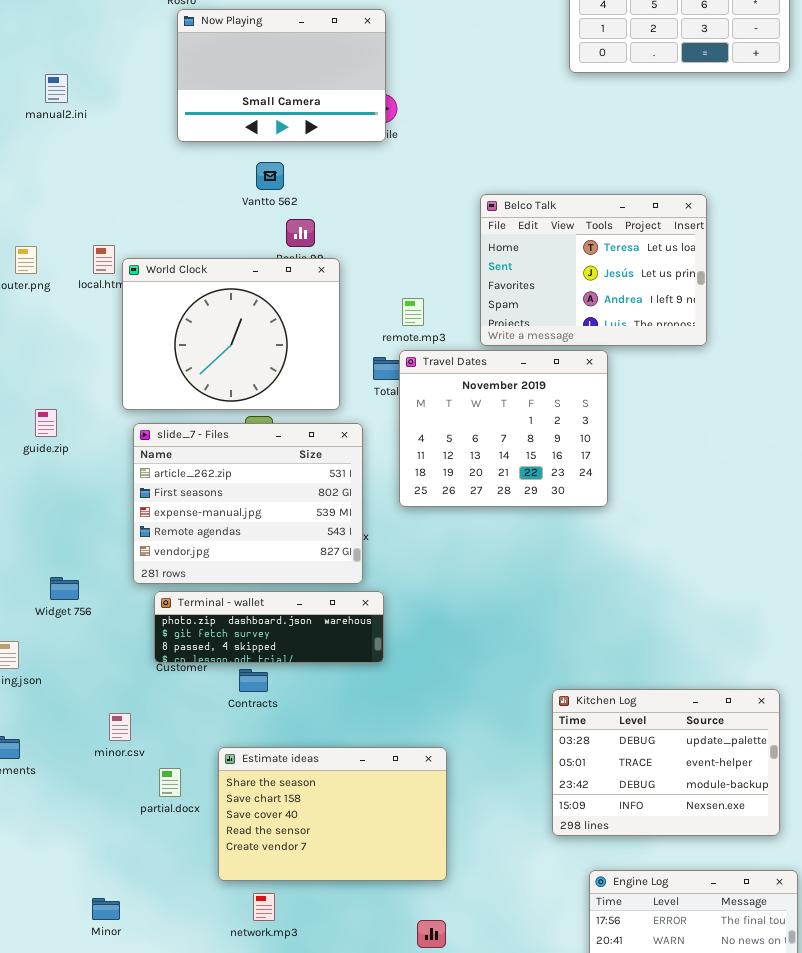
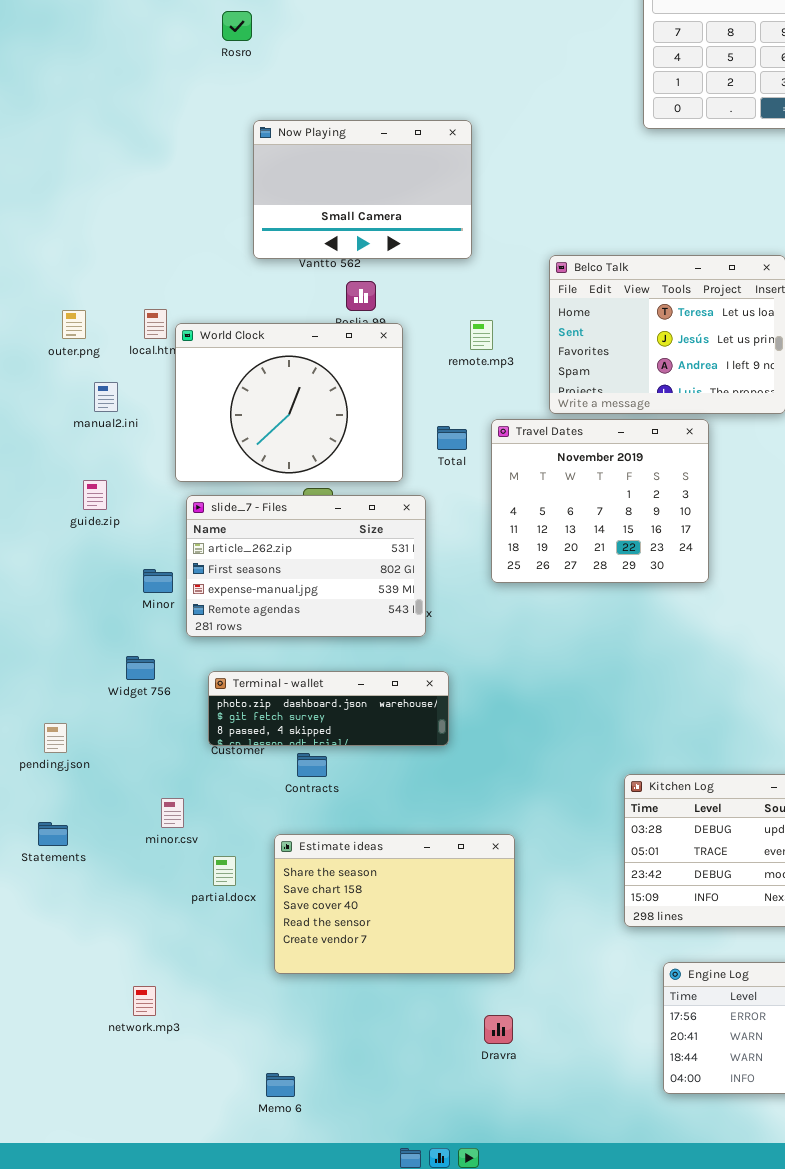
Now Playing: [177,9,386,142] -> [253,120,472,259], moved
manual2.ini: [45,74,68,103] -> [94,382,118,412], moved
remote.mp3: [402,298,424,326] -> [470,320,493,350], moved
Travel Dates: [399,350,608,507] -> [491,419,709,583], moved
slide_7 - Files: [133,423,363,584] -> [186,495,426,637], resized
Widget 756: [50,577,79,600] -> [126,656,155,680], moved
network.mp3: [253,893,275,921] -> [133,986,156,1016], moved
Minor: [92,898,120,920] -> [143,569,173,593], moved

